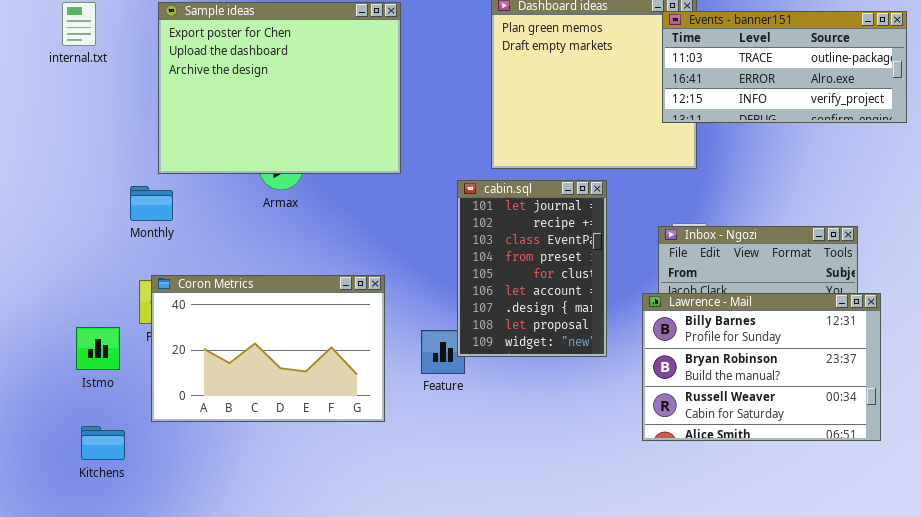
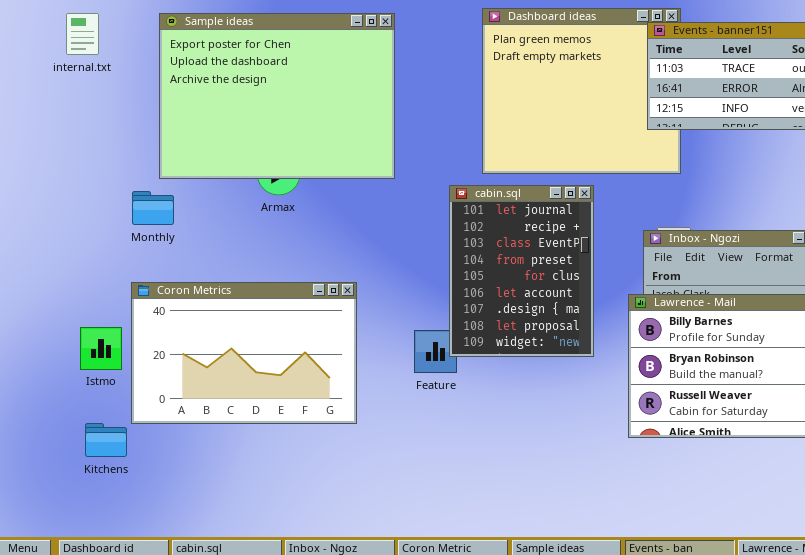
Coron Metrics: [151,275,385,422] -> [131,282,357,424], moved

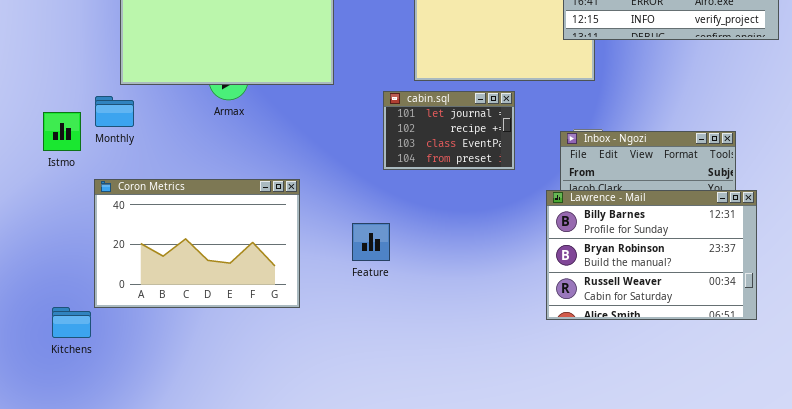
cabin.sql: [449,185,594,357] -> [383,91,515,170], resized
Istmo: [80,327,122,370] -> [43,112,81,151], moved

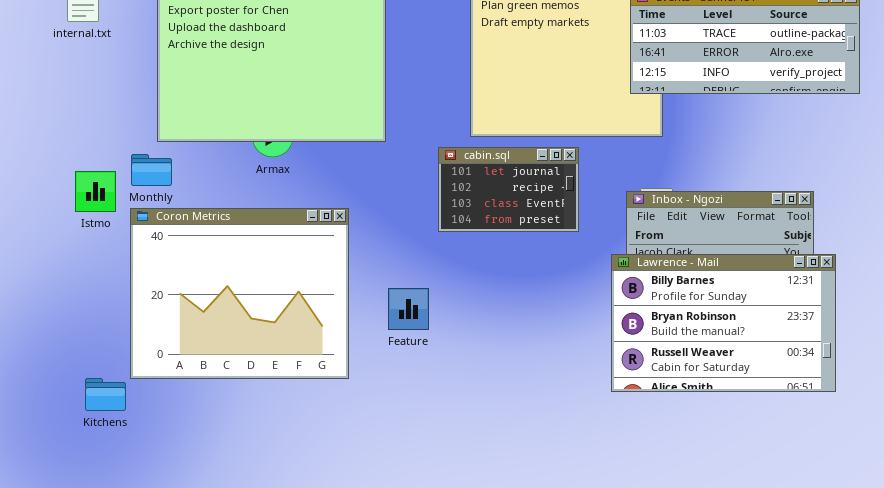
Coron Metrics: [94,179,300,308] -> [130,208,349,379], resized
Feature: [352,223,390,261] -> [388,288,429,330], moved

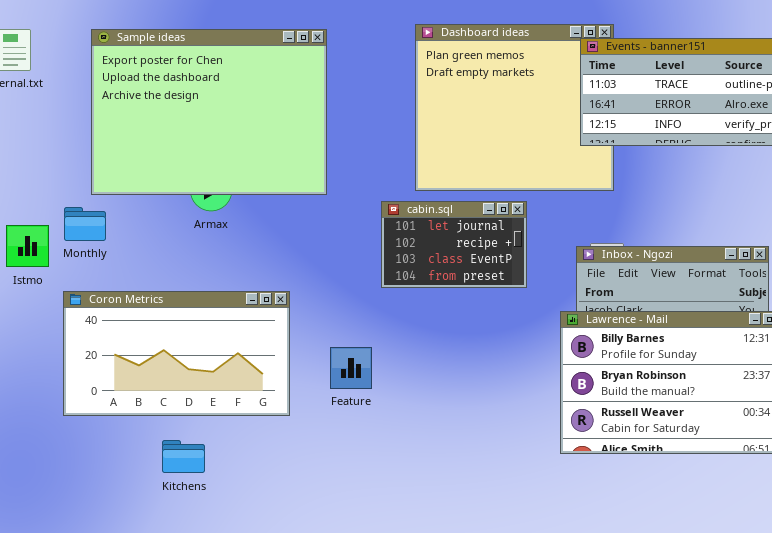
Coron Metrics: [130,208,349,379] -> [63,291,290,416], moved, resized
Kitchens: [85,378,126,411] -> [162,440,205,473], moved

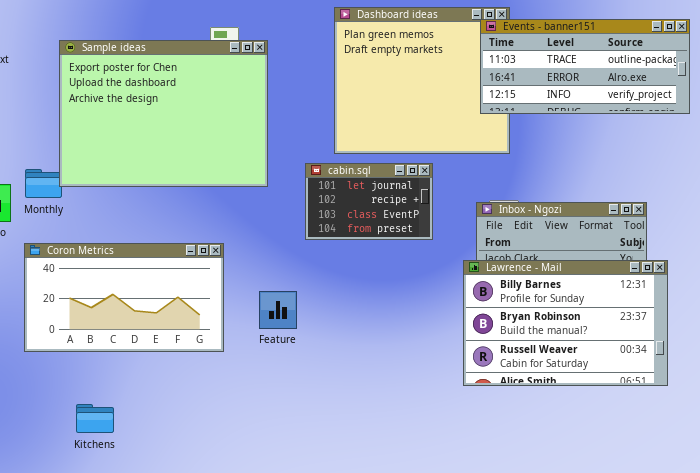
Sample ideas: [91,29,327,195] -> [59,40,268,187], moved
Kitchens: [162,440,205,473] -> [76,404,114,433], moved

